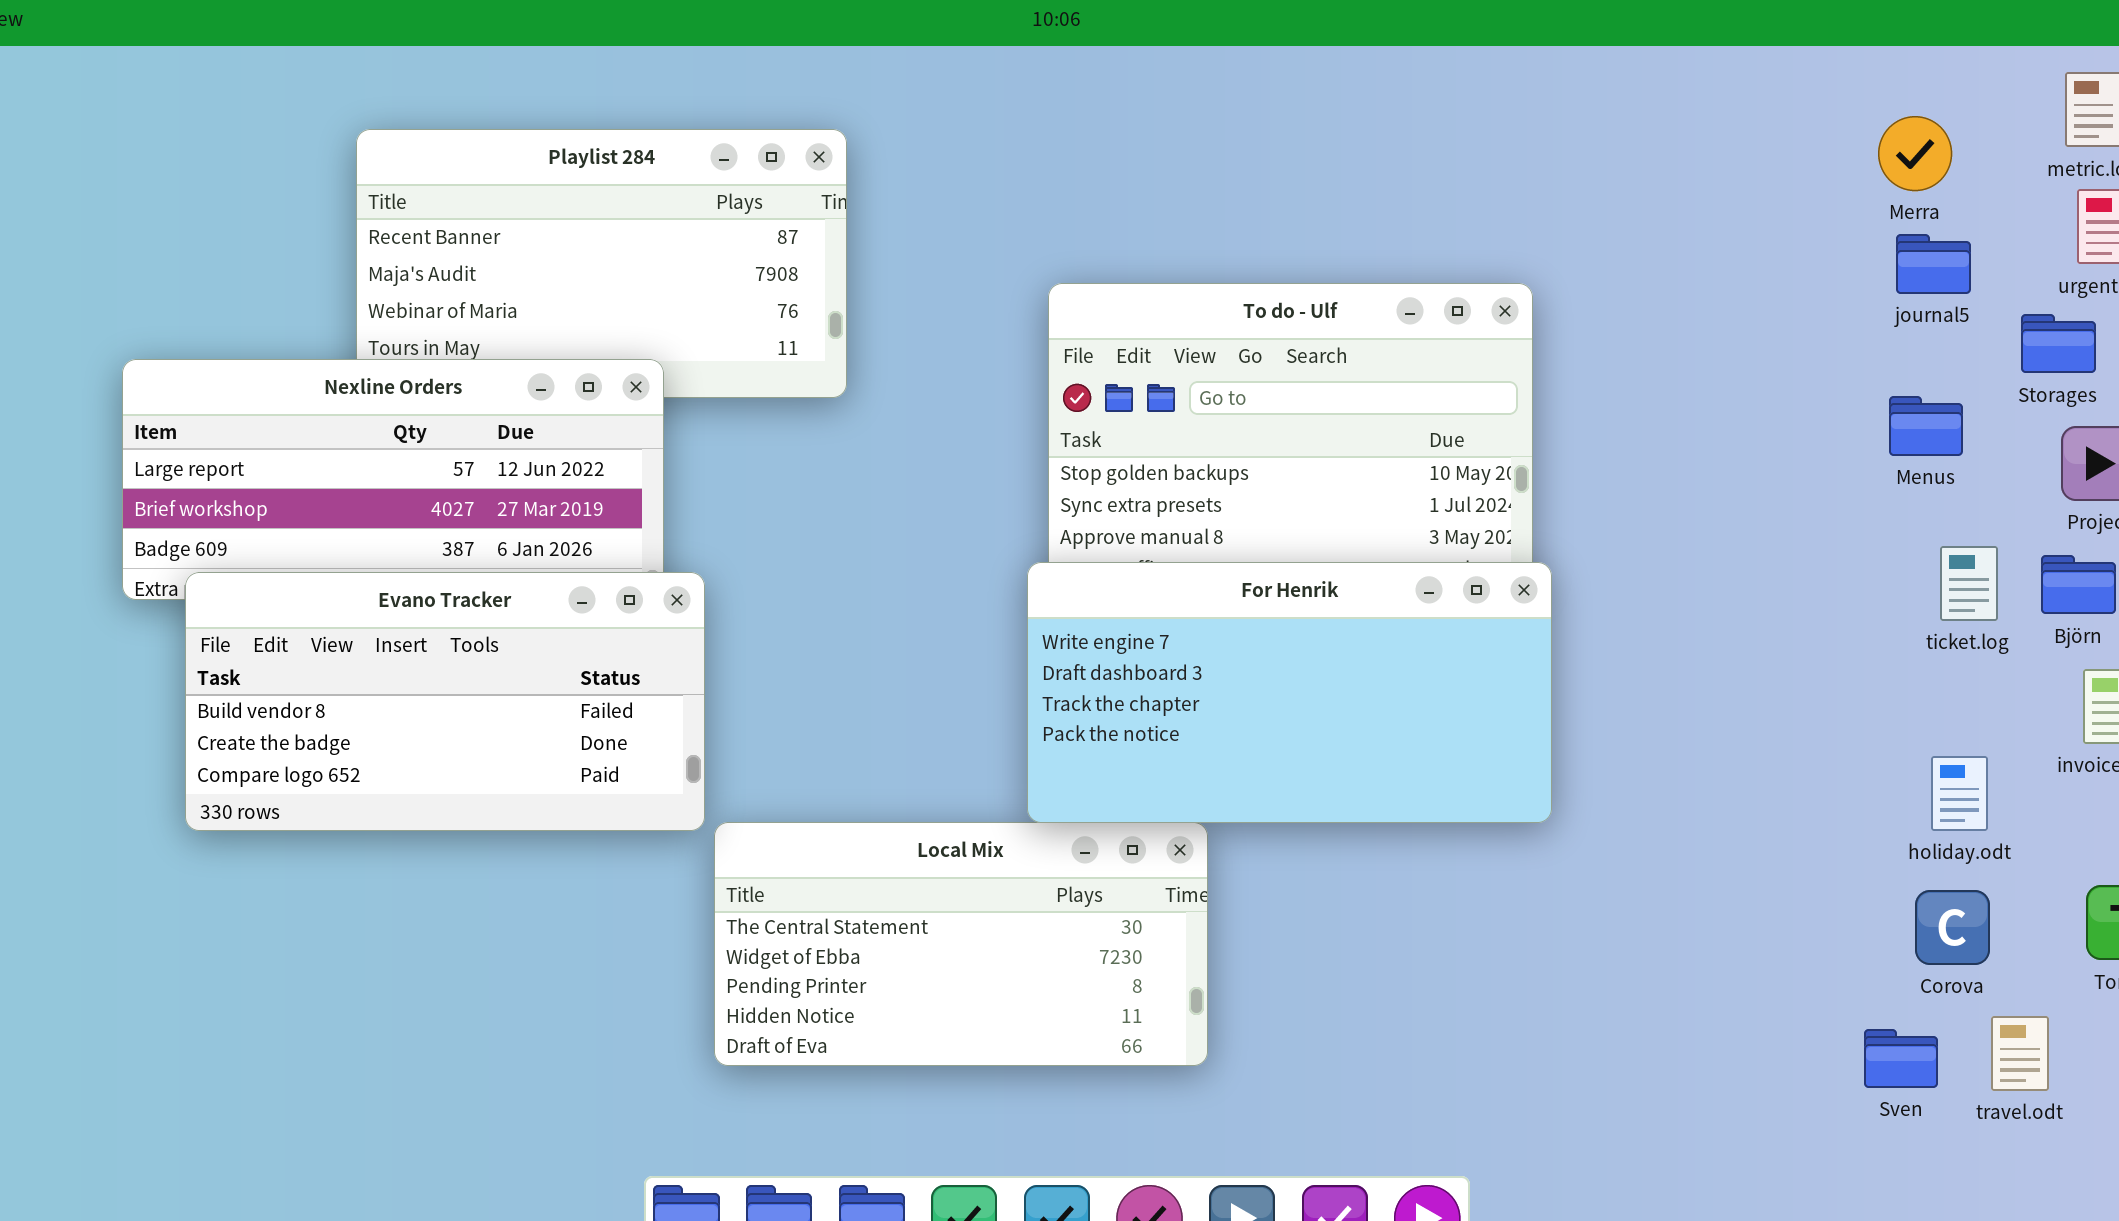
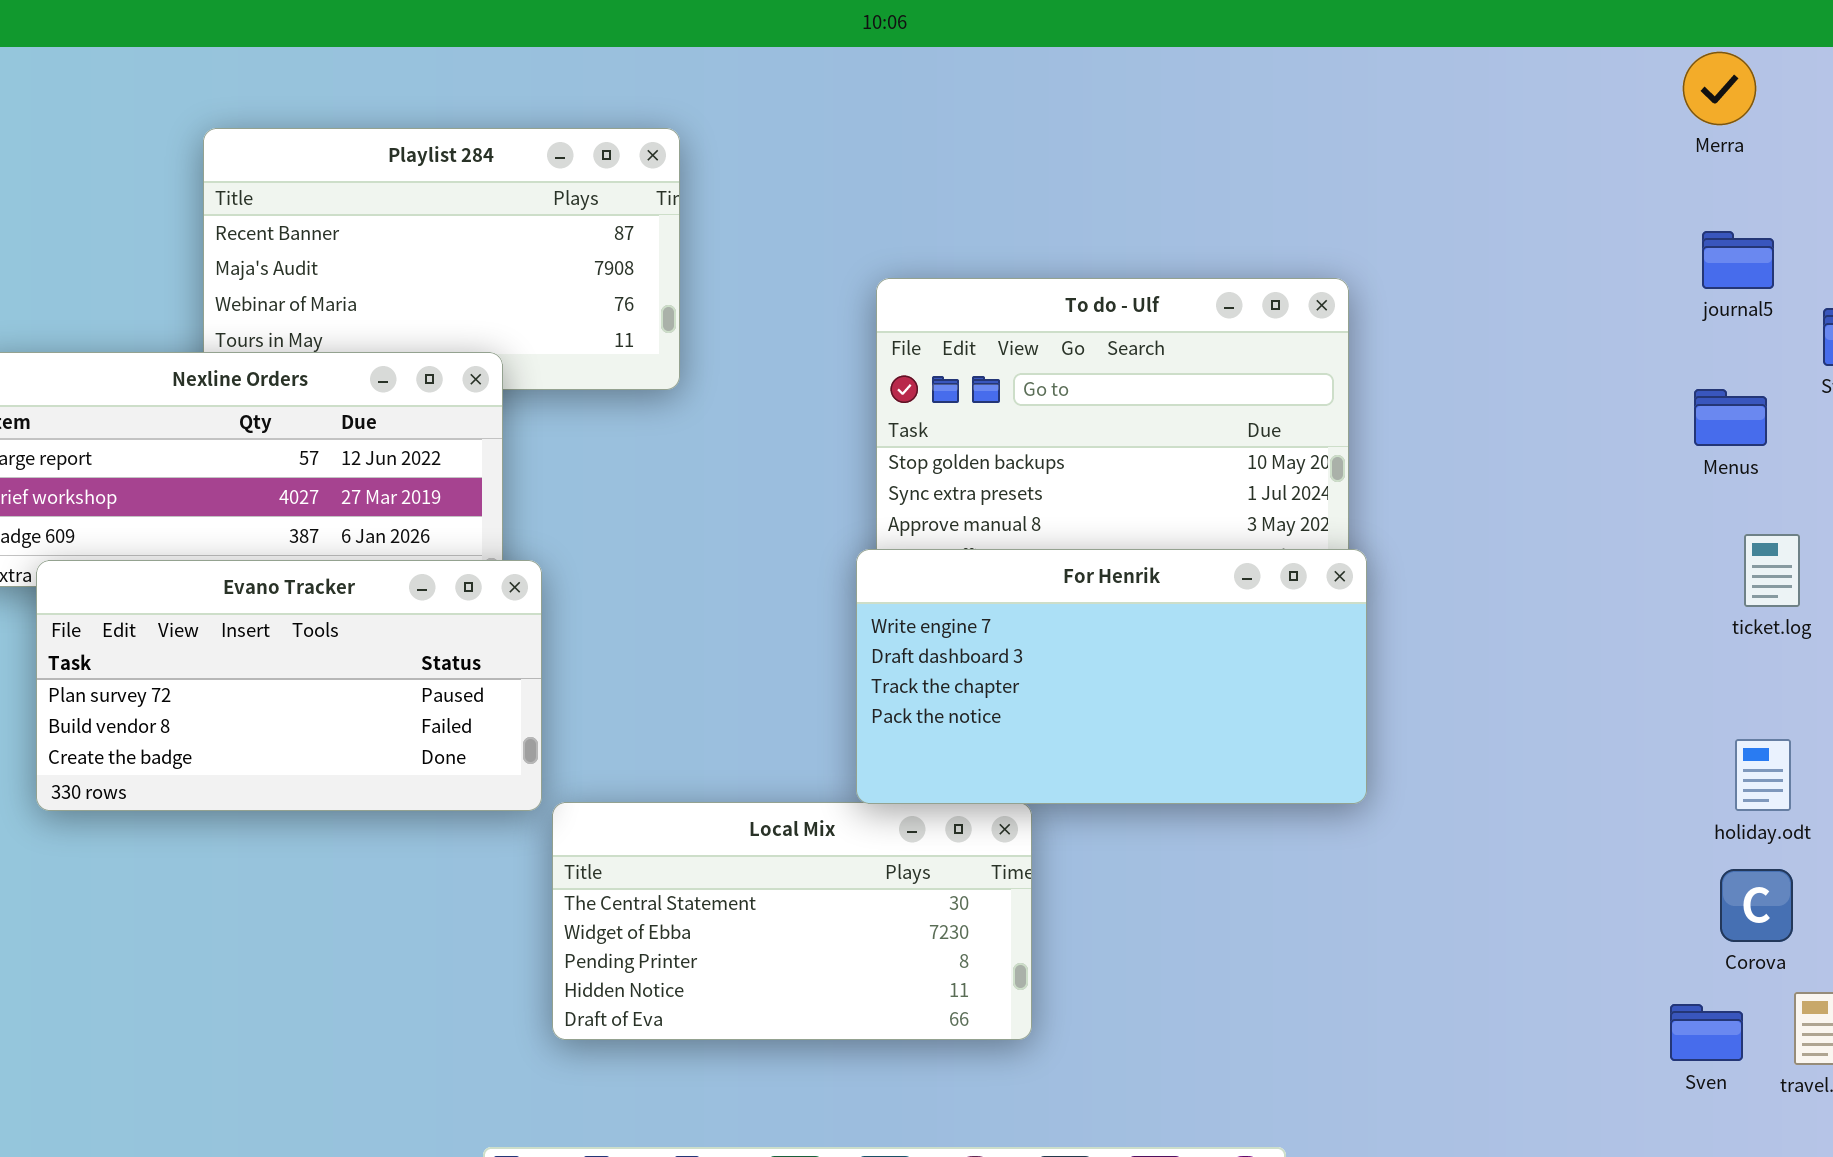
Merra: [1878,116,1952,191] -> [1683,52,1756,125], moved
Evano Tracker: [185,572,705,831] -> [36,560,542,811], scrolled up 1 row

